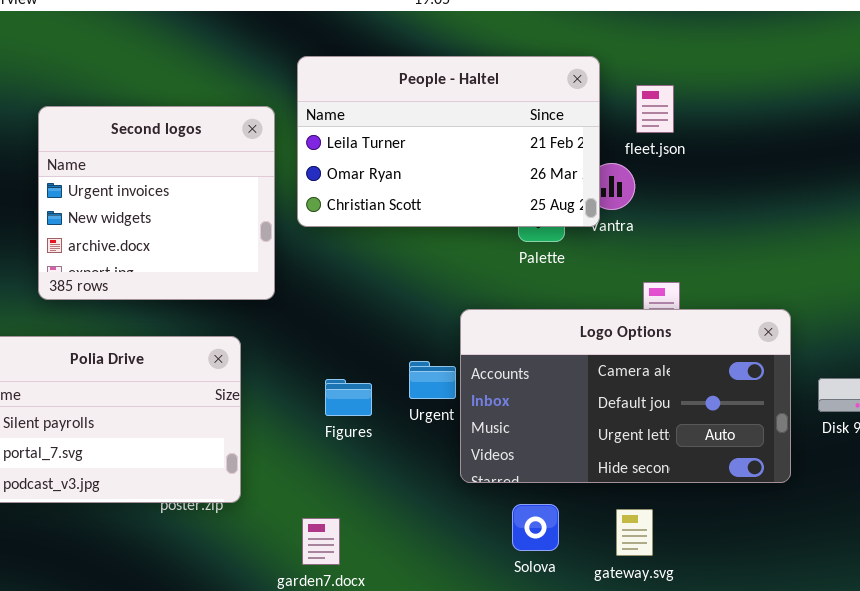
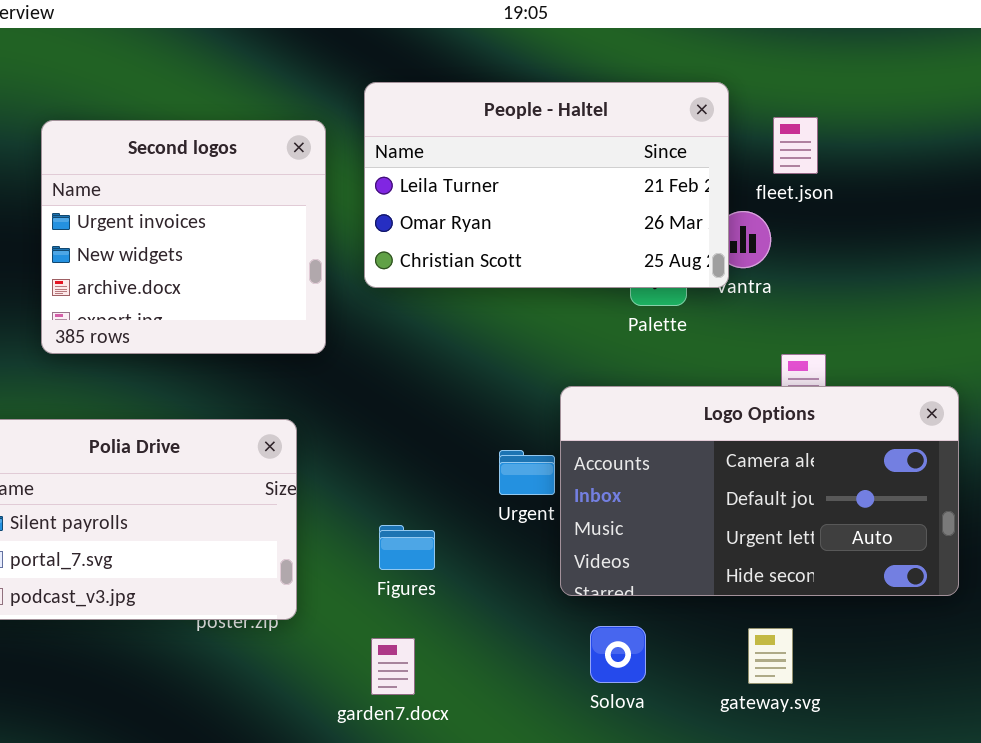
Second logos: [38,106,275,300] -> [41,120,326,354], moved
Figures: [325,379,372,416] -> [379,525,435,570], moved
Solova: [512,504,559,551] -> [590,626,646,683], moved

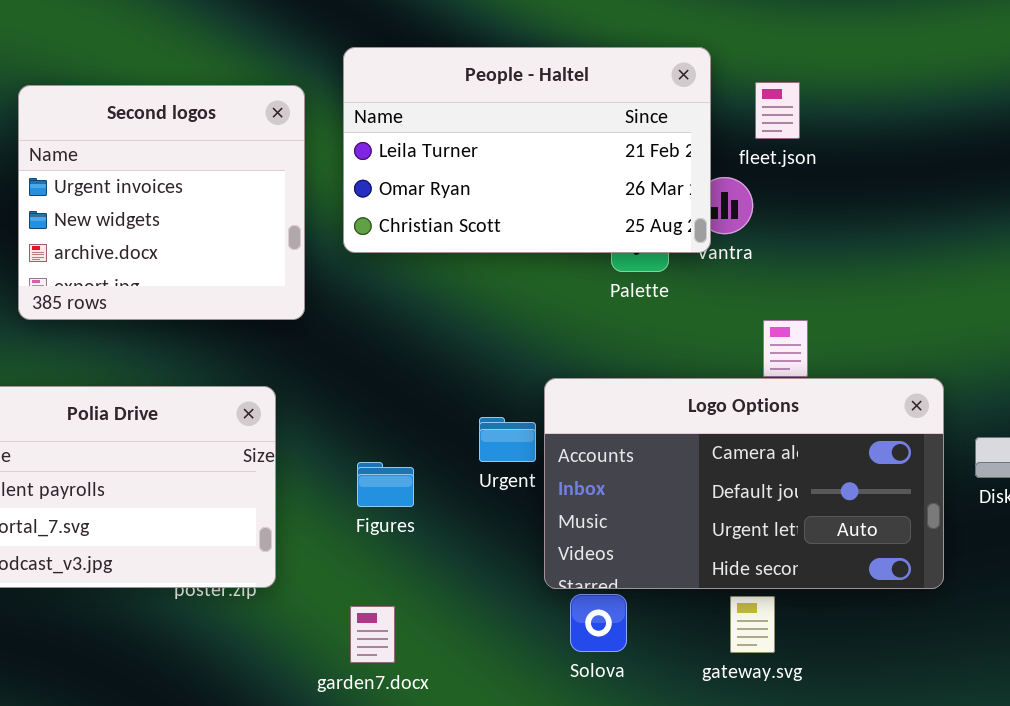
Logo Options: [560,386,959,596] -> [544,378,944,589], moved
Figures: [379,525,435,570] -> [357,462,414,507], moved

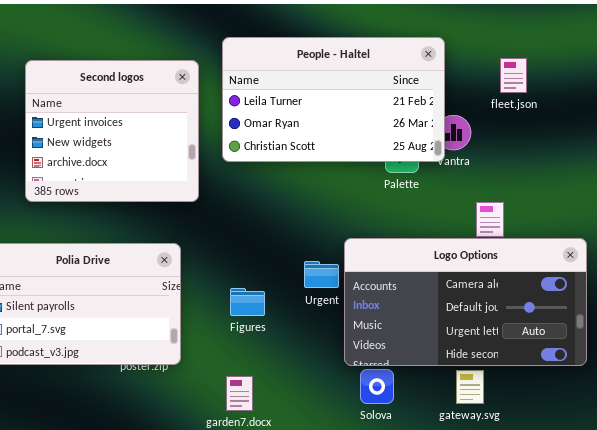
fleet.json: [755,82,800,139] -> [500,58,527,93], moved

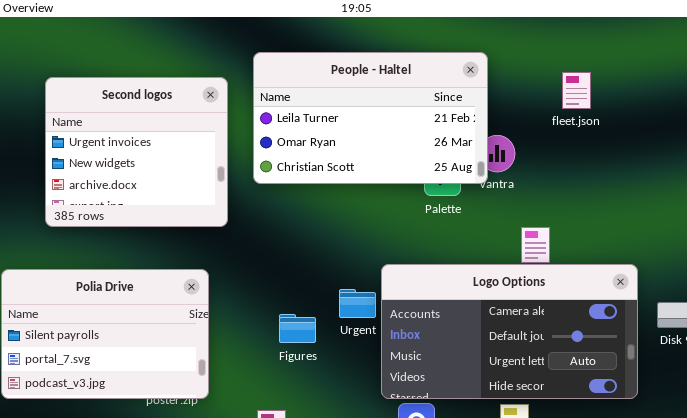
fleet.json: [500,58,527,93] -> [562,72,591,109], moved
Figures: [230,288,265,316] -> [279,314,316,343], moved

